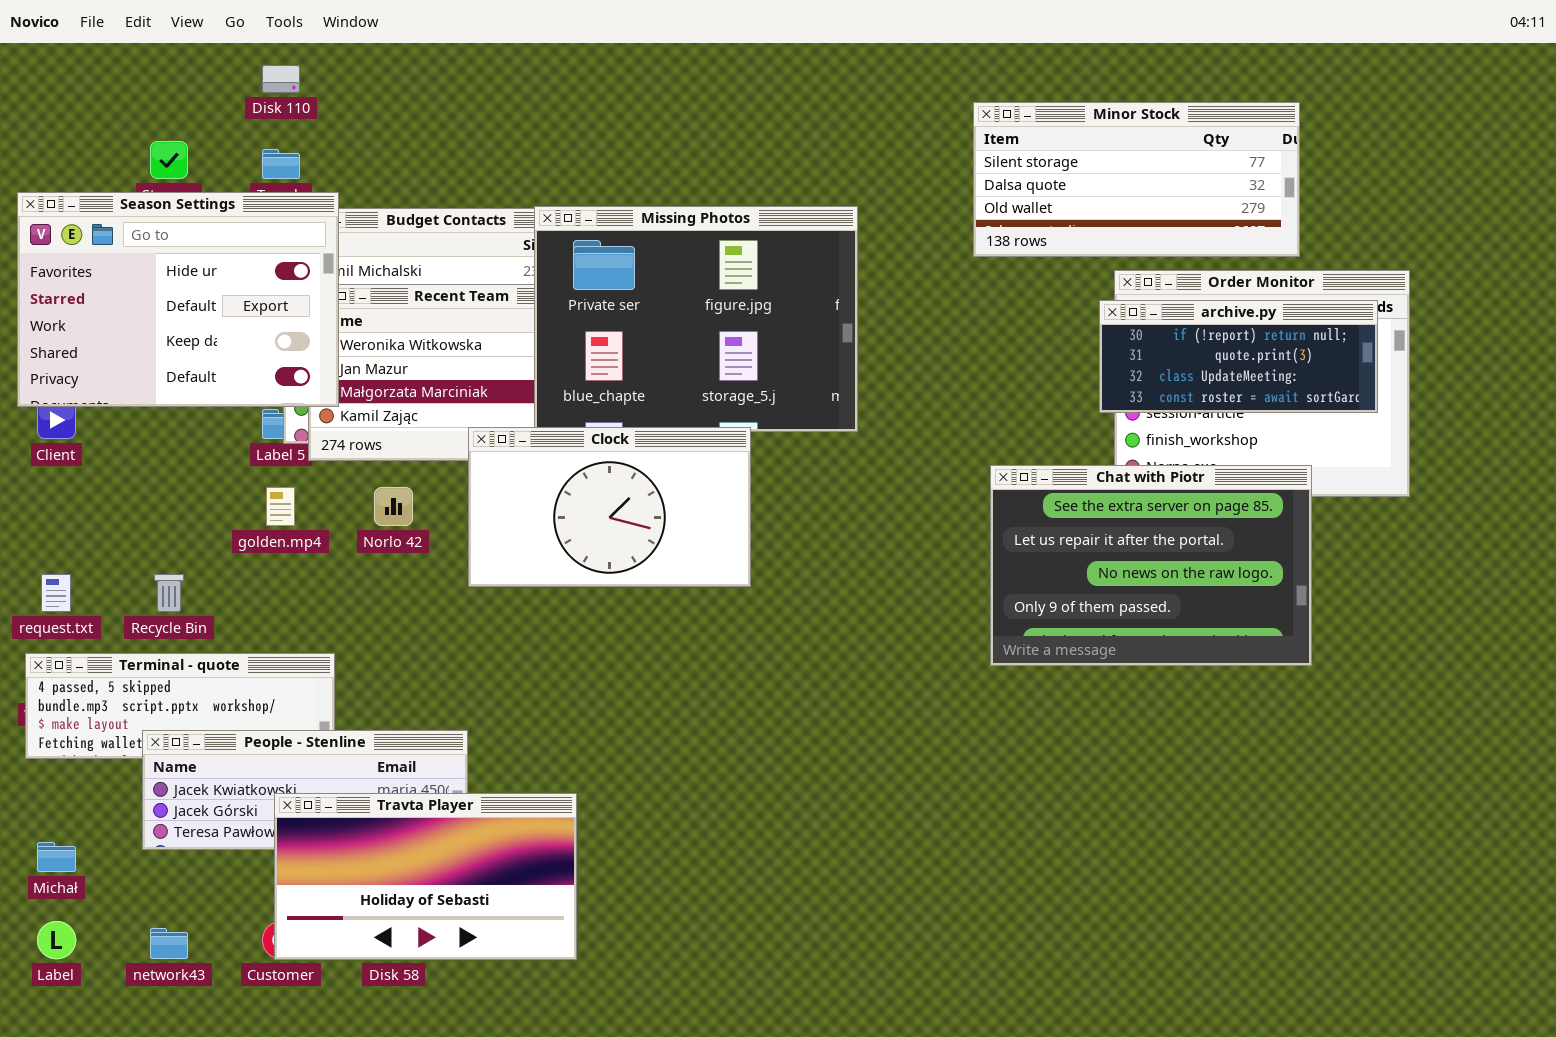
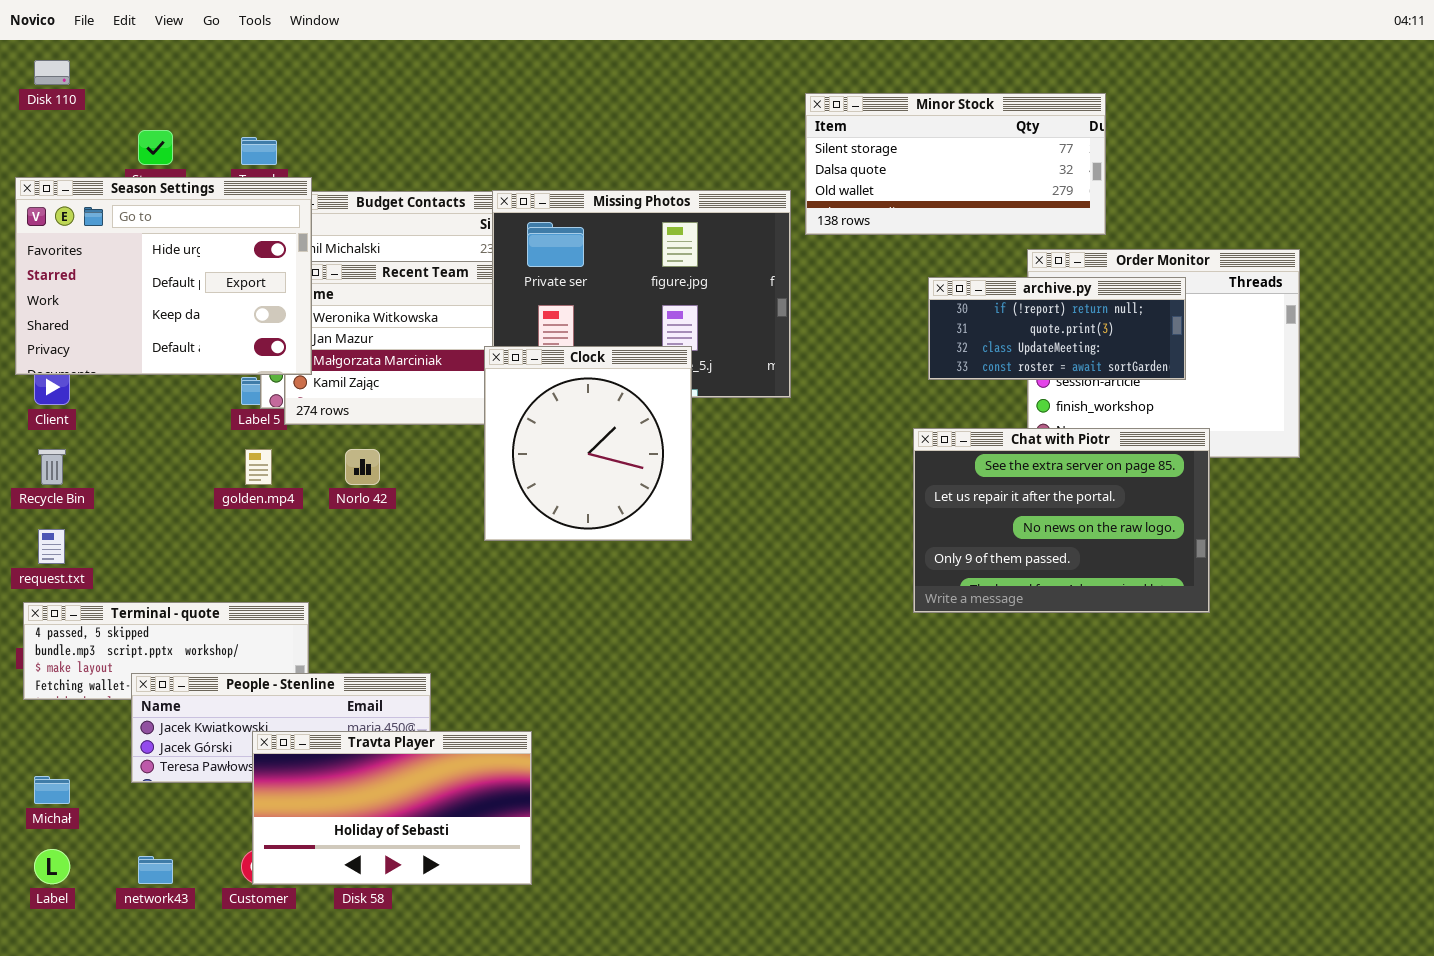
Disk 110: [262,65,300,93] -> [34,60,70,85], moved
Minor Stock: [973,102,1300,257] -> [805,93,1106,235], moved
archive.py: [1099,300,1378,413] -> [928,277,1186,380], moved
Clock: [468,427,751,587] -> [484,346,692,541], resized
Recycle Bin: [154,574,184,612] -> [38,449,66,485], moved

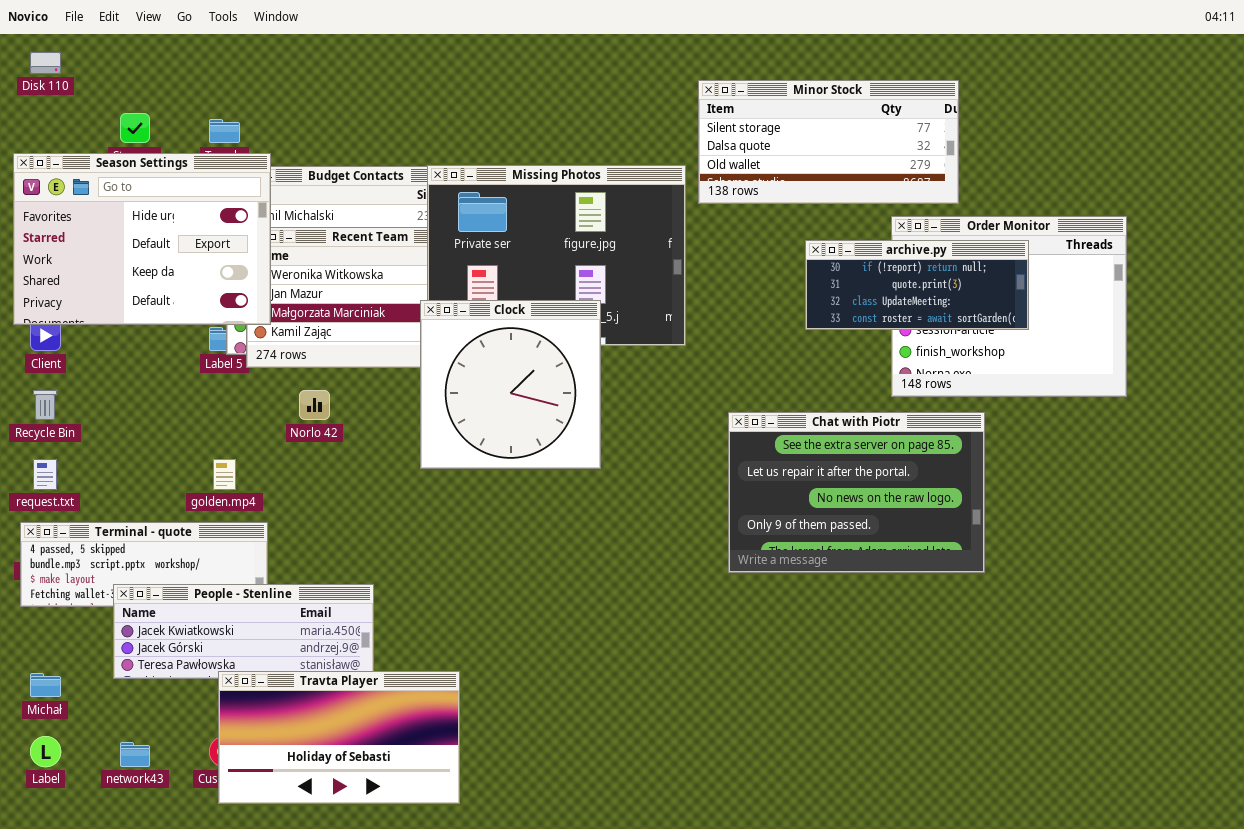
Chat with Piotr: [913,428,1210,613] -> [728,412,985,573], moved
golden.mp4: [245,449,272,485] -> [213,459,236,490], moved
Travta Player: [252,731,532,885] -> [218,671,460,804], moved

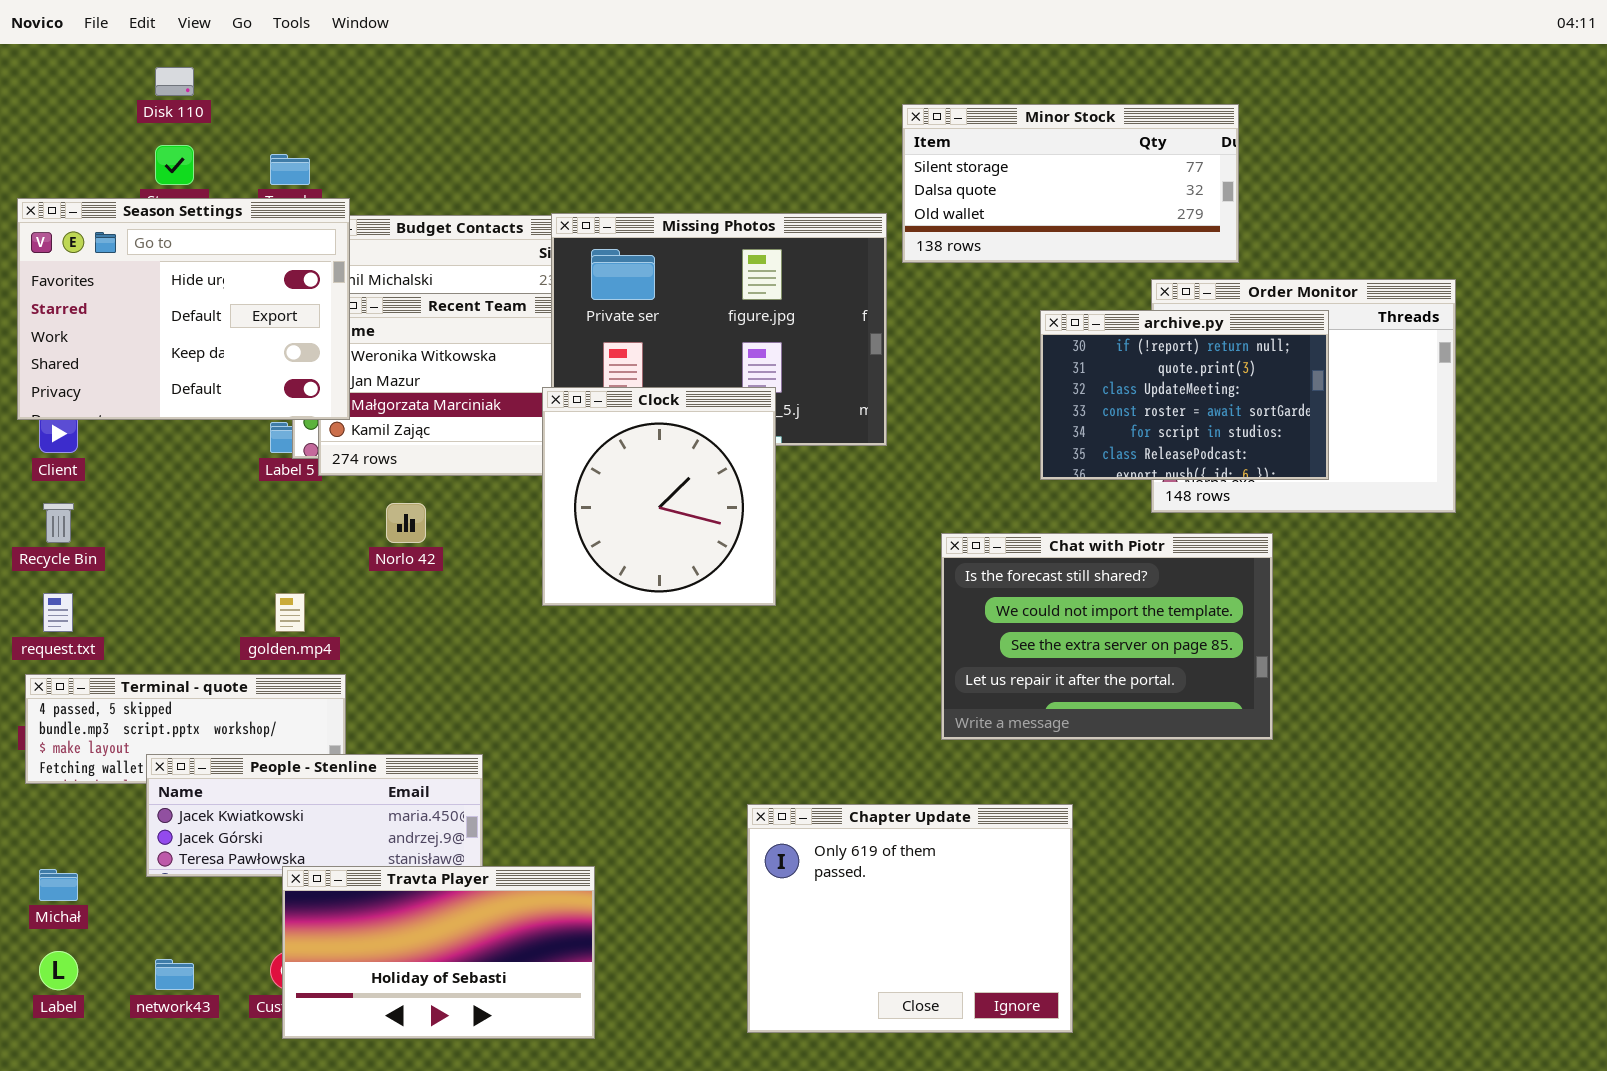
Disk 110: [30,52,61,74] -> [155,67,194,96], moved
archive.py: [805,240,1029,330] -> [1040,310,1329,480], resized
Chat with Piotr: [728,412,985,573] -> [941,533,1273,740], scrolled up 2 rows
Chapter Update: none -> [747,804,1073,1033], opened

